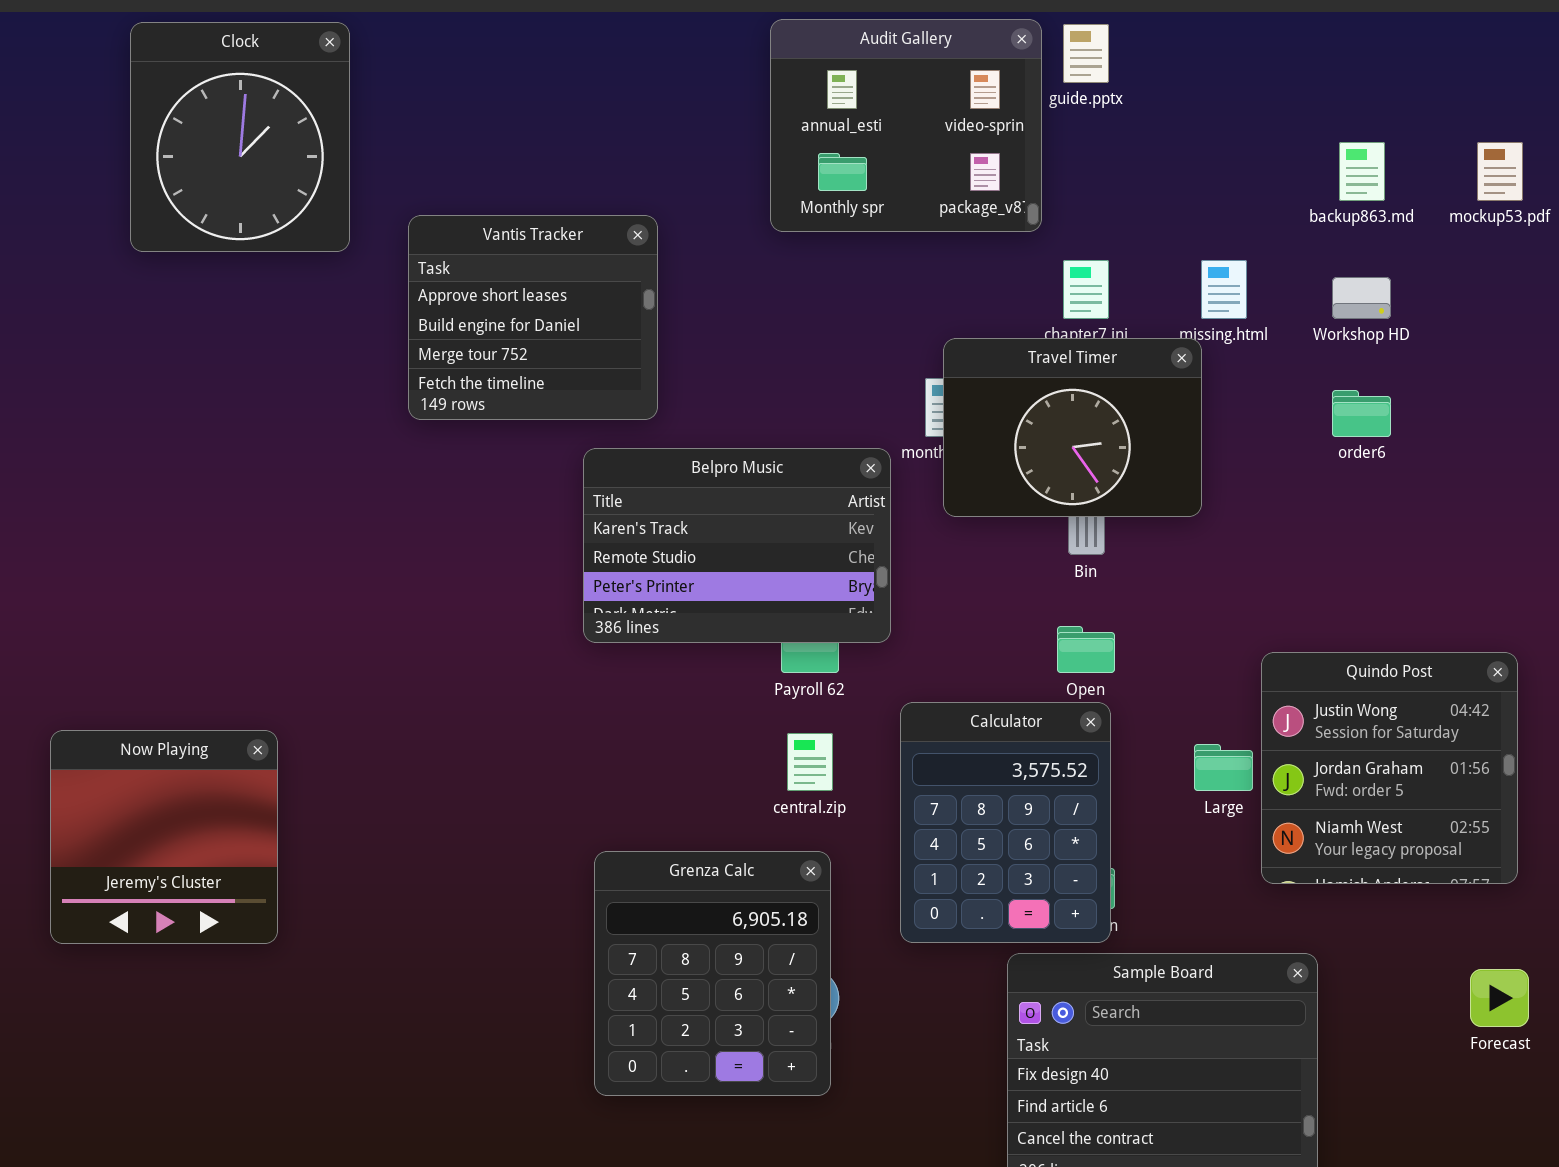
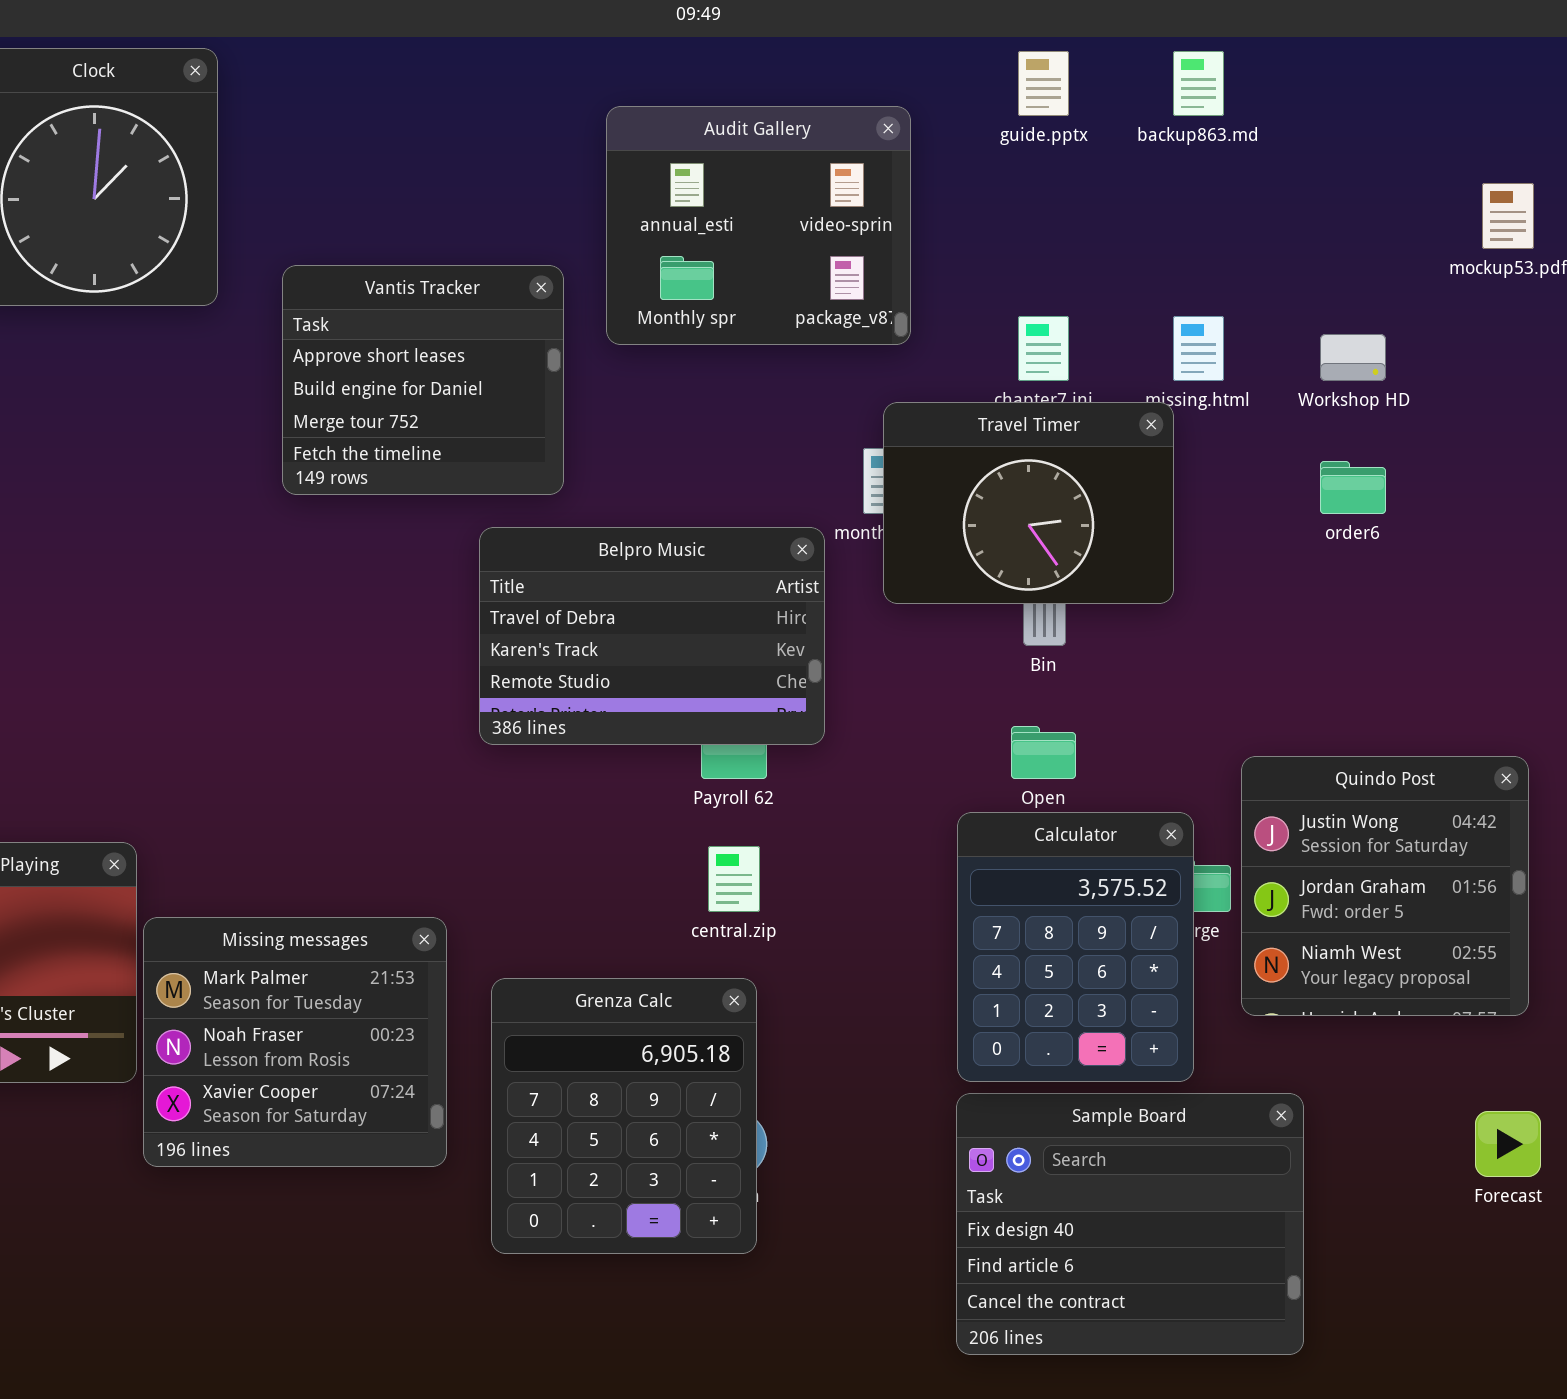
Audit Gallery: [770,19,1042,232] -> [606,106,911,345], moved
backup863.md: [1339,142,1385,201] -> [1173,51,1224,116], moved
Belpro Music: [583,448,891,643] -> [479,527,825,745], scrolled up 1 row
Calculator: [900,702,1111,943] -> [957,812,1194,1082], moved
Missing messages: none -> [143,917,447,1167], opened

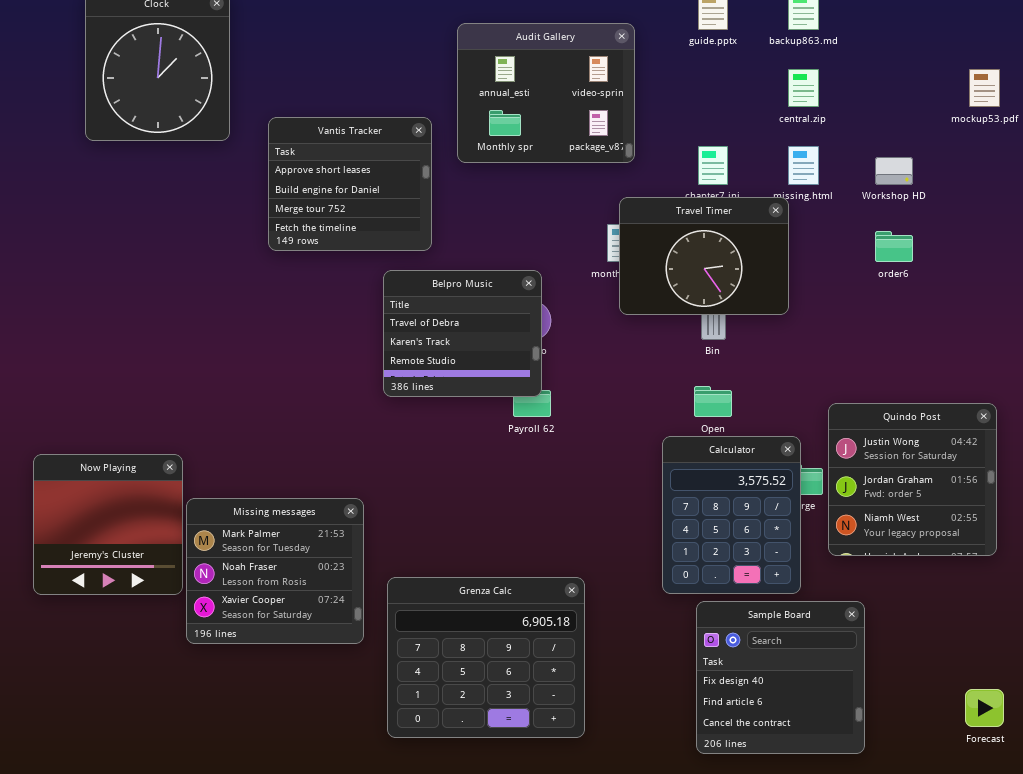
Belpro Music: [479,527,825,745] -> [383,270,542,397], resized
central.zip: [708,846,760,912] -> [788,69,819,107], moved
Grenza Calc: [491,978,757,1254] -> [387,577,585,738], moved, resized
Sample Board: [956,1093,1304,1355] -> [696,601,865,754], resized
Forecast: [1475,1111,1541,1177] -> [965,689,1004,727], moved

